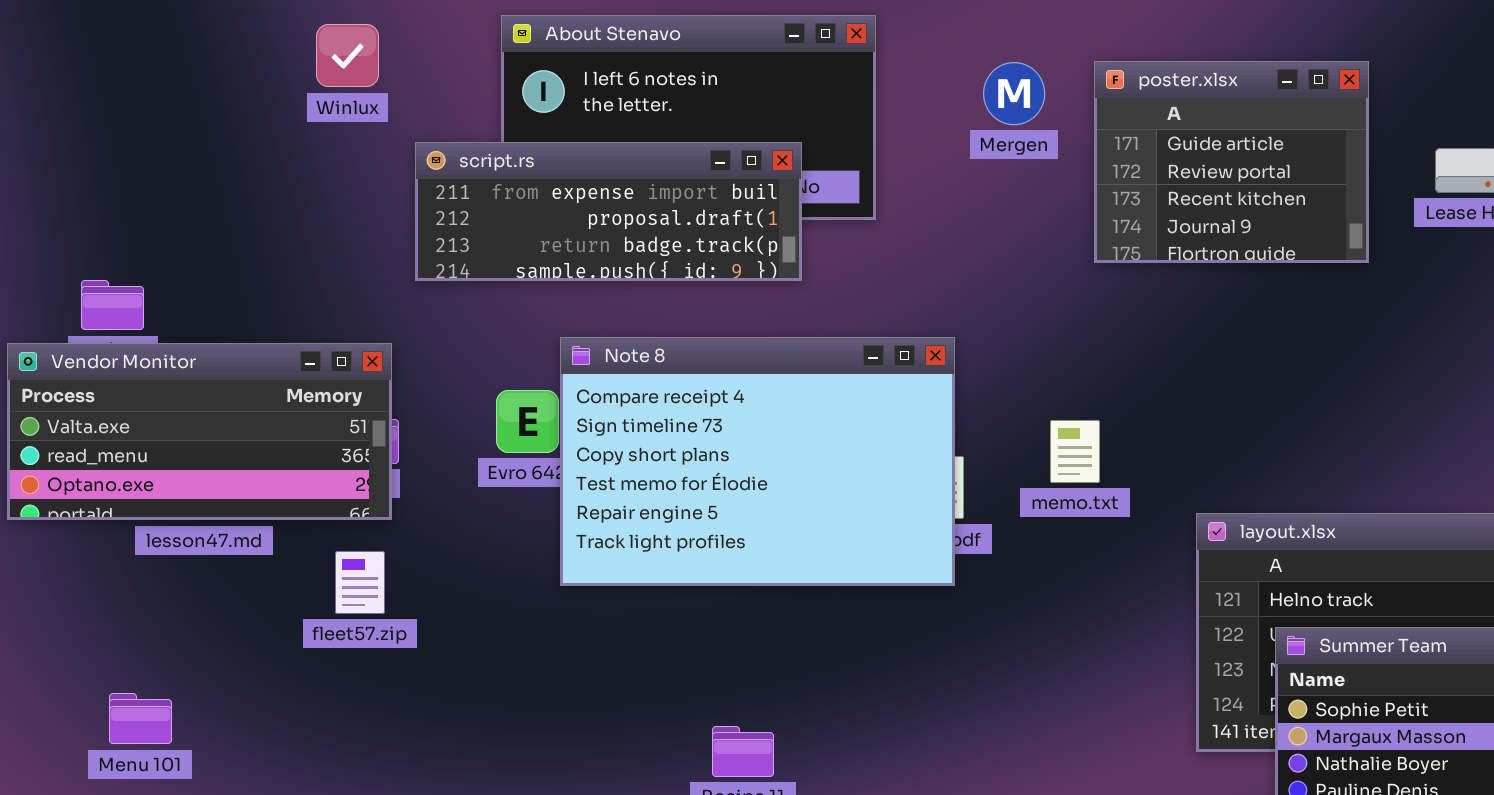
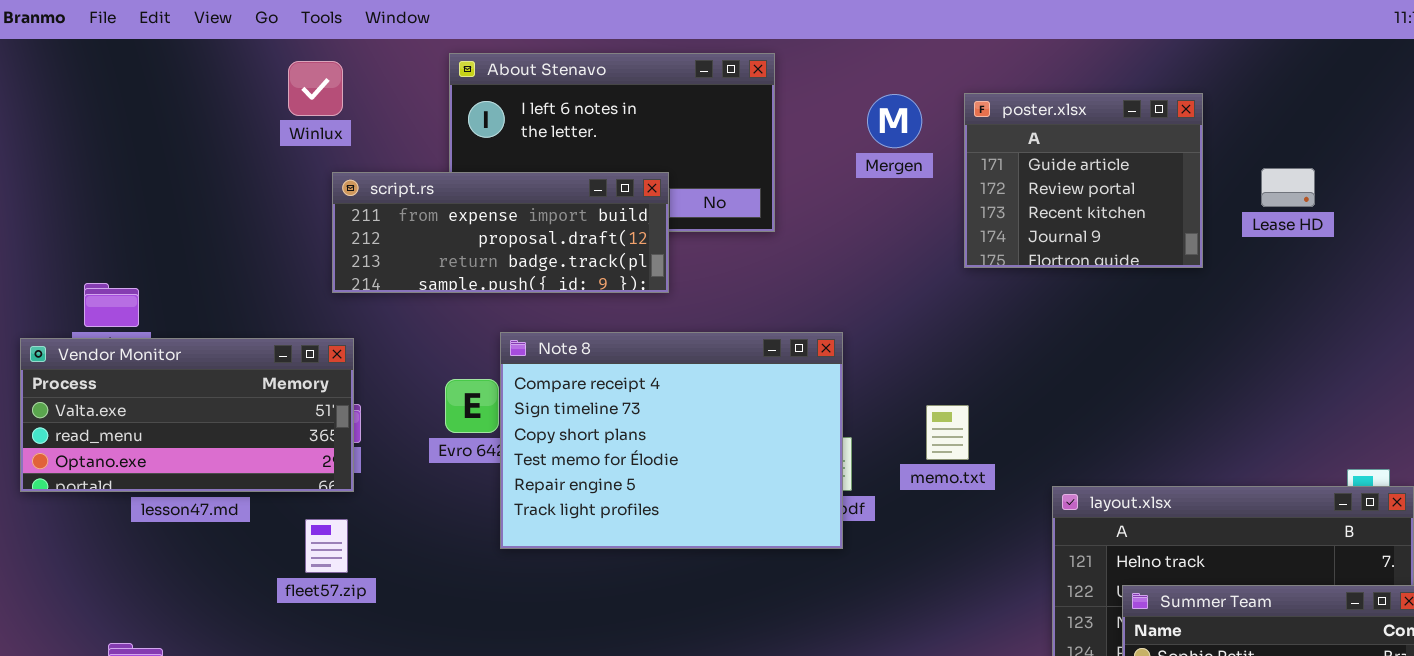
script.rs: [415,142,802,281] -> [332,172,669,293], moved

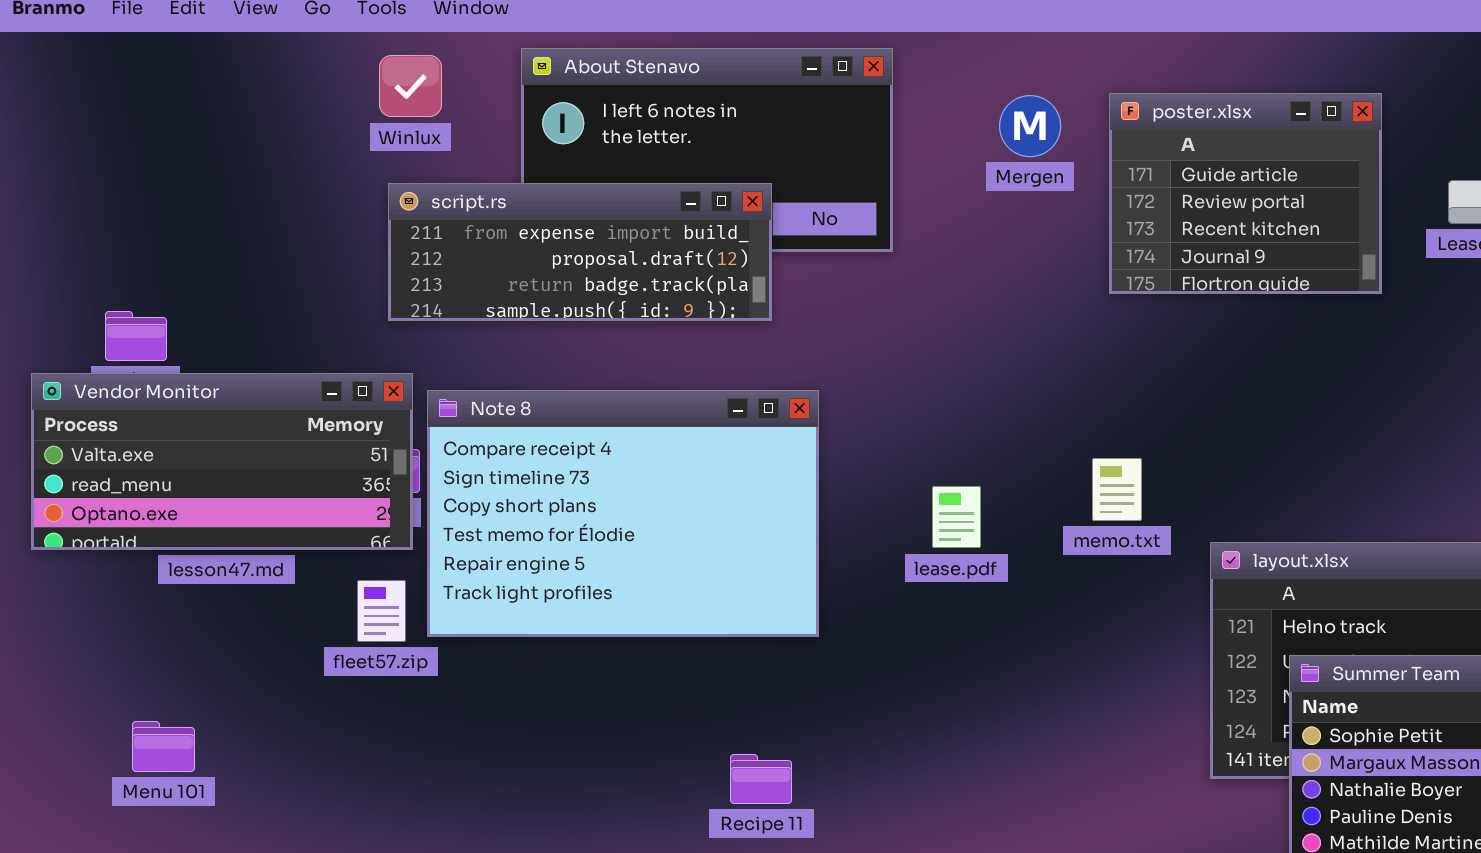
Winlux: [288,61,343,116] -> [379,55,442,117], moved
Note 8: [500,332,843,549] -> [427,390,819,637], moved
memo.txt: [926,405,969,460] -> [1092,458,1142,521], moved

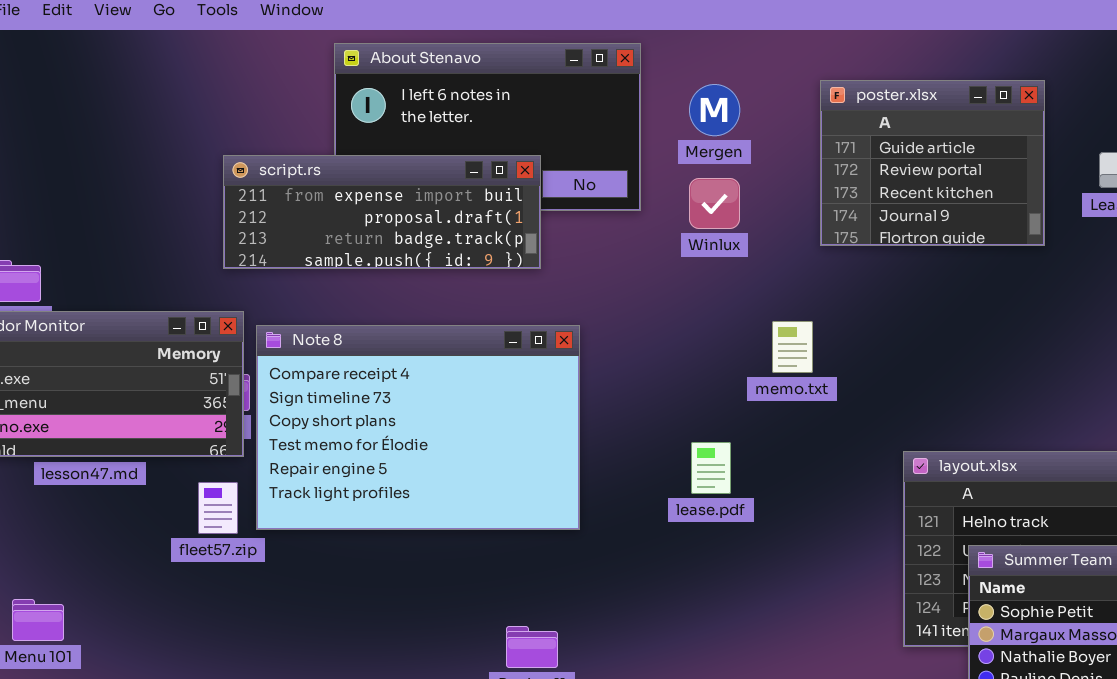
Winlux: [379,55,442,117] -> [689,178,740,229], moved
Mergen: [999,95,1061,157] -> [689,84,740,136], moved
memo.txt: [1092,458,1142,521] -> [772,321,813,373], moved
lease.pdf: [932,486,981,548] -> [691,442,731,494], moved

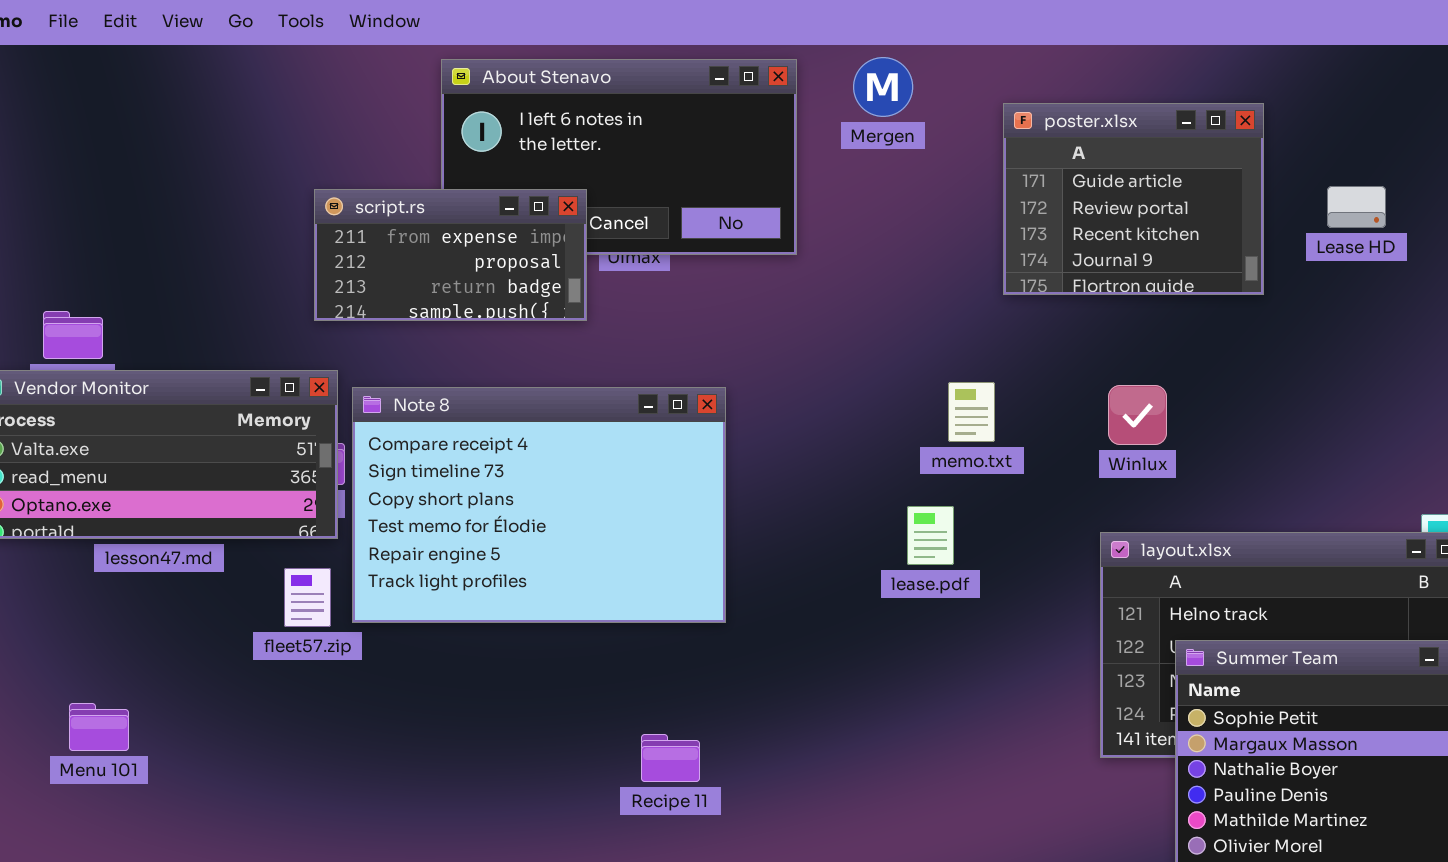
Mergen: [689,84,740,136] -> [853,57,913,117], moved
script.rs: [223,155,541,269] -> [314,189,587,321], resized
Winlux: [689,178,740,229] -> [1108,385,1167,445], moved
lease.pdf: [691,442,731,494] -> [907,506,954,565], moved

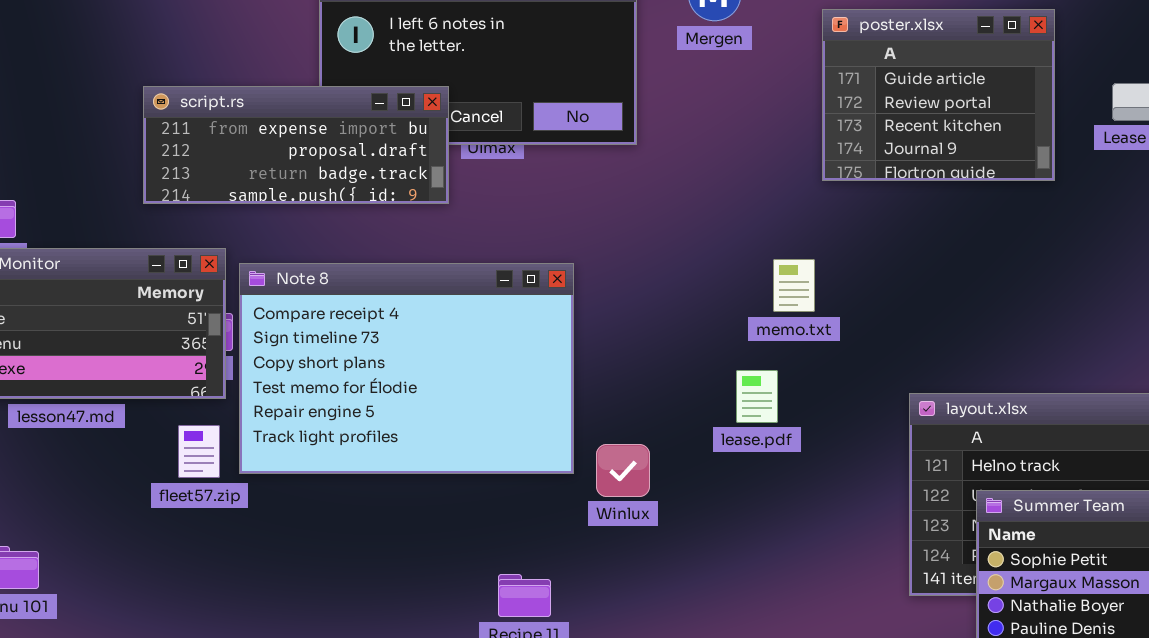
script.rs: [314,189,587,321] -> [143,86,449,204], resized
Winlux: [1108,385,1167,445] -> [596,444,650,497], moved

